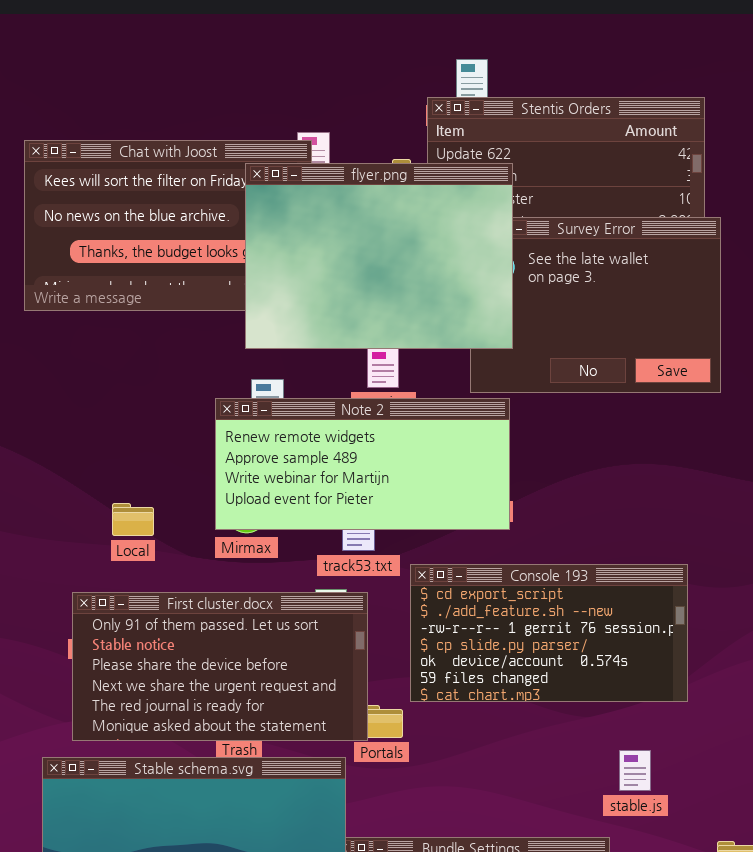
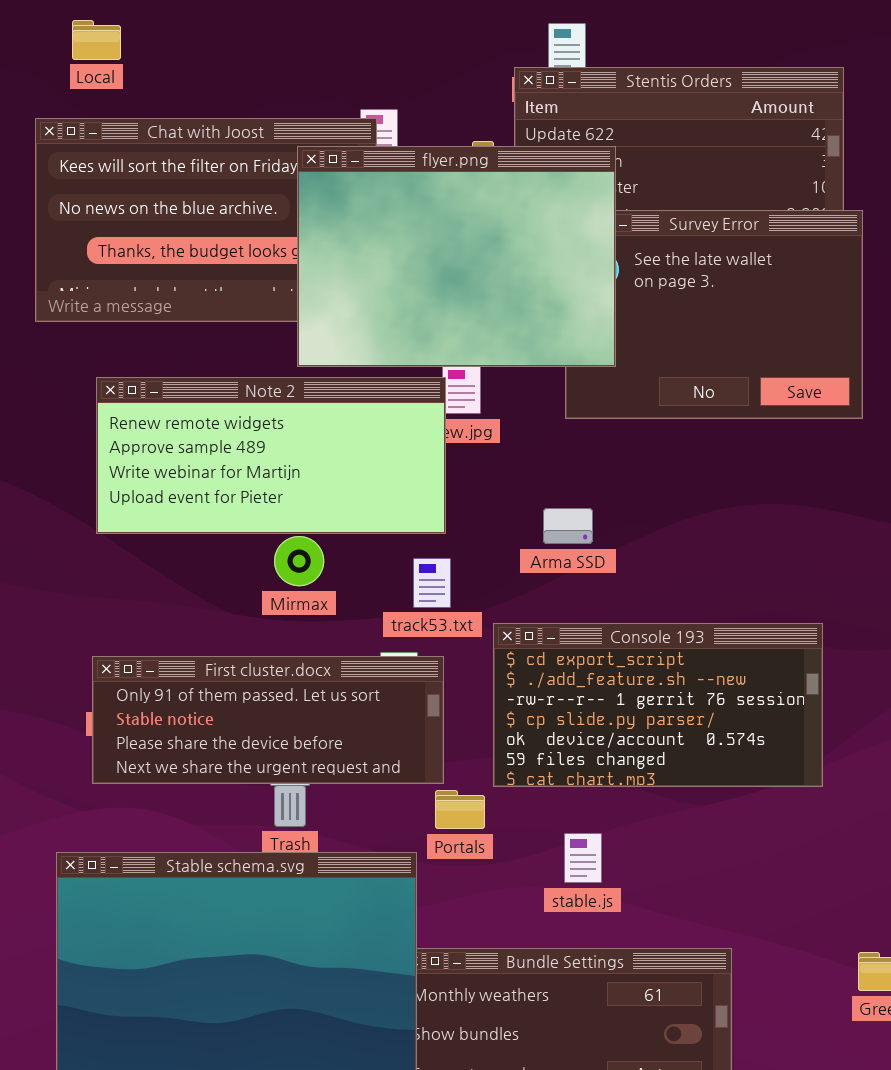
Note 2: [215,398,510,530] -> [96,377,446,534], moved
Local: [112,503,154,536] -> [72,20,121,60], moved
First cluster.docx: [72,592,368,741] -> [92,656,444,784], resized
stable.js: [619,750,651,791] -> [564,833,602,883], moved

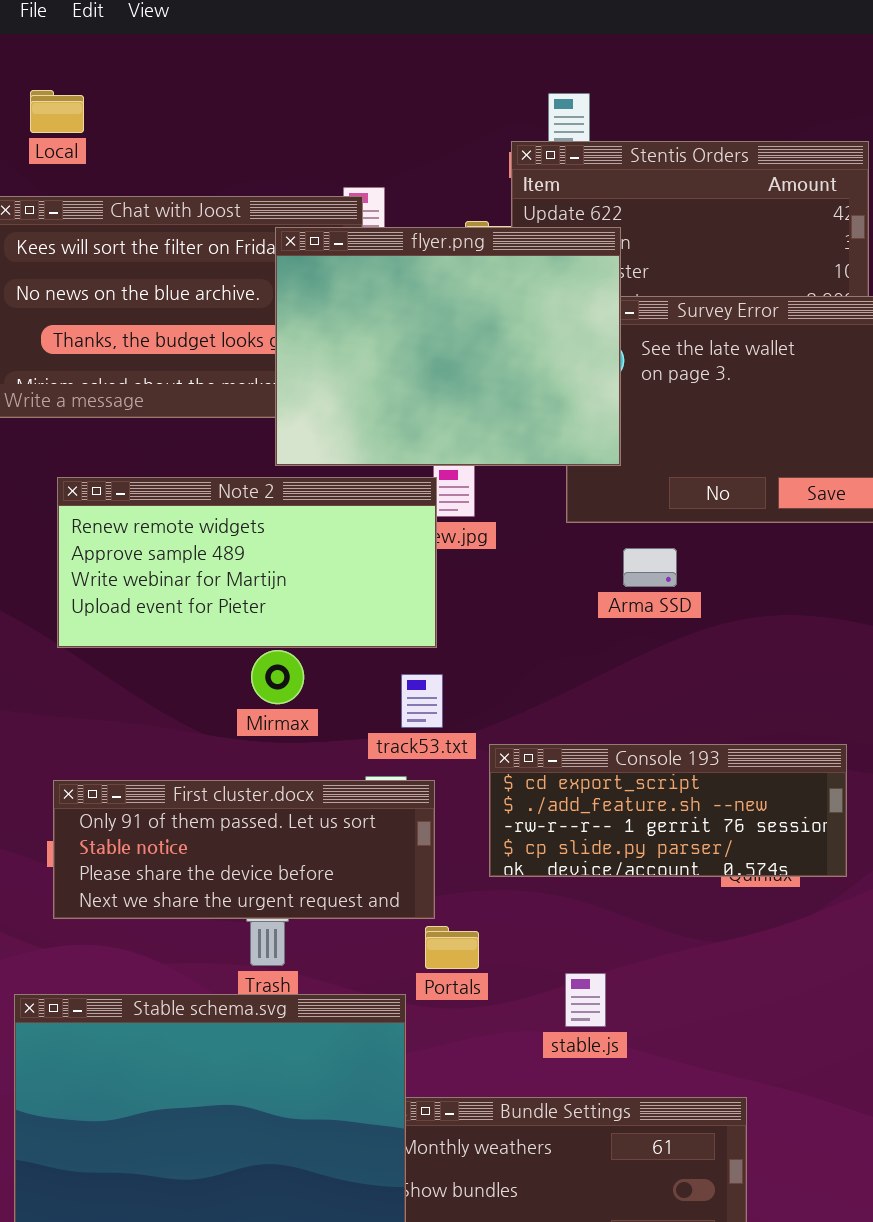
Arma SSD: [543,508,593,544] -> [623,548,677,587], moved
Console 193: [493,623,823,787] -> [489,744,847,877], resized

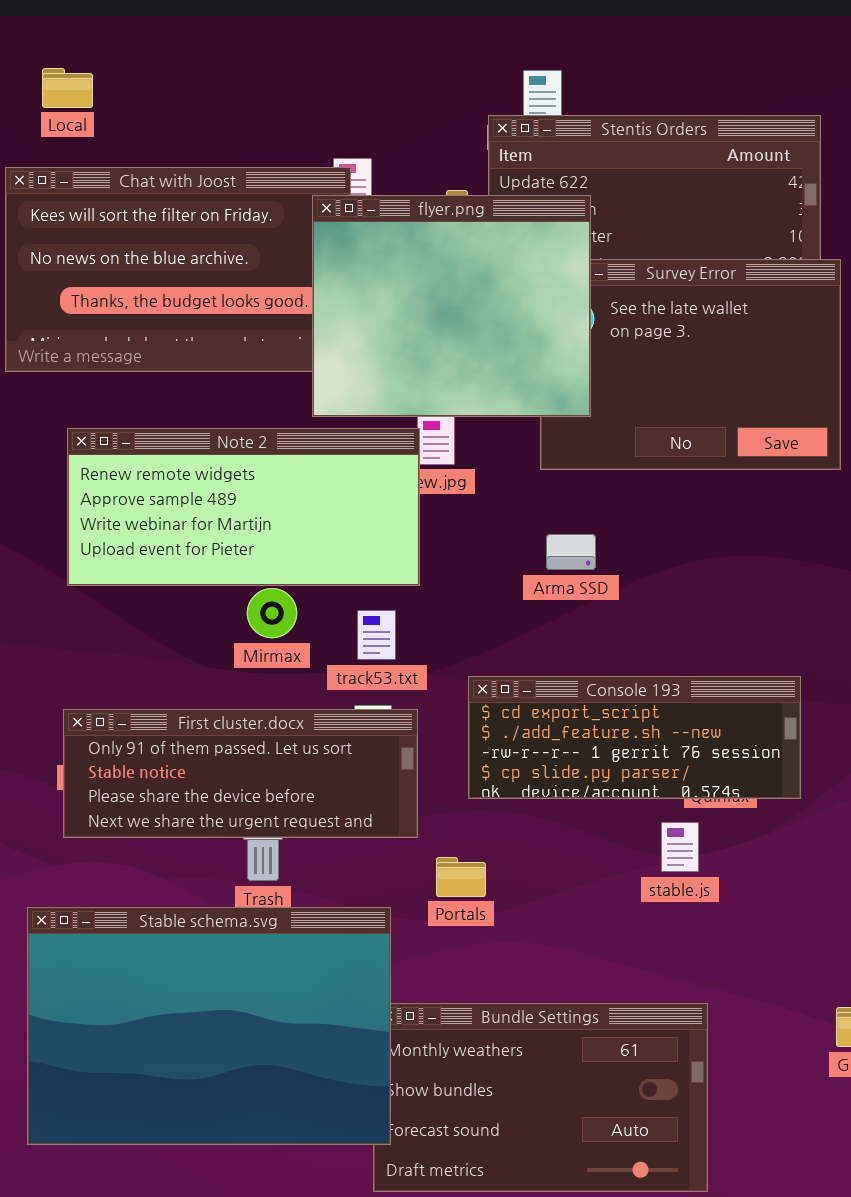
flyer.png: [275,227,621,466] -> [312,195,591,417], resized
Arma SSD: [623,548,677,587] -> [546,534,596,570], moved
track53.txt: [401,674,443,728] -> [357,610,396,660], moved
Portals: [425,926,479,969] -> [436,857,486,897], moved
stable.js: [565,973,606,1027] -> [661,822,699,872], moved

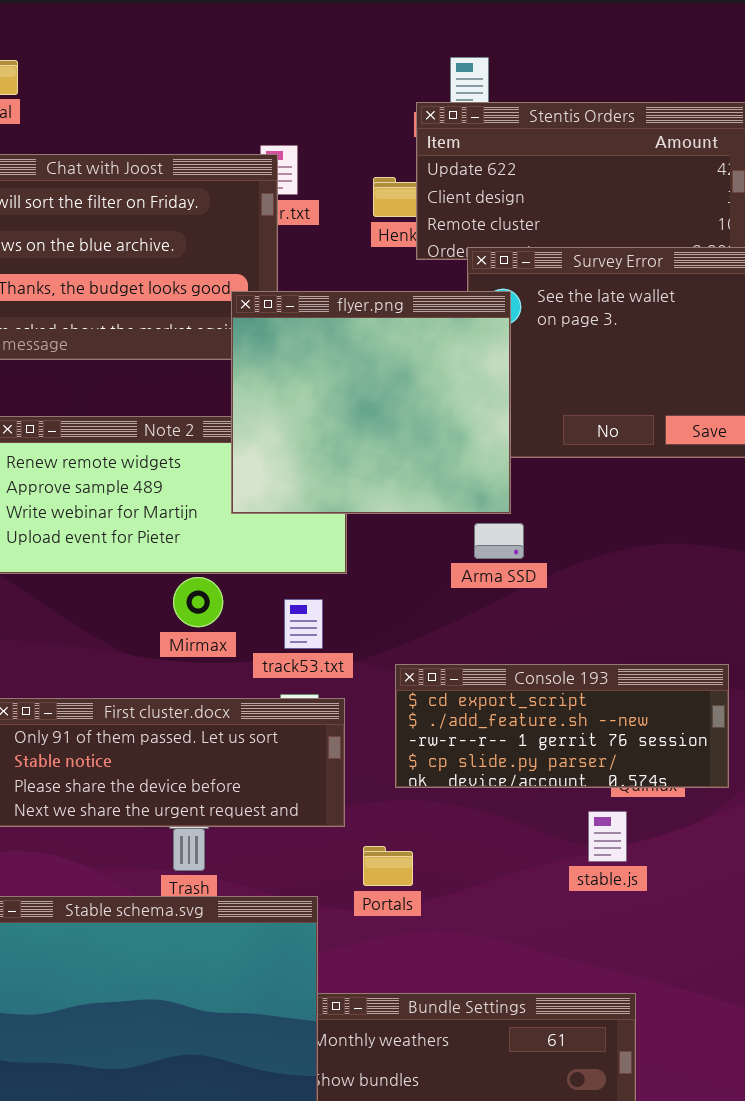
flyer.png: [312,195,591,417] -> [231,291,511,514], moved

